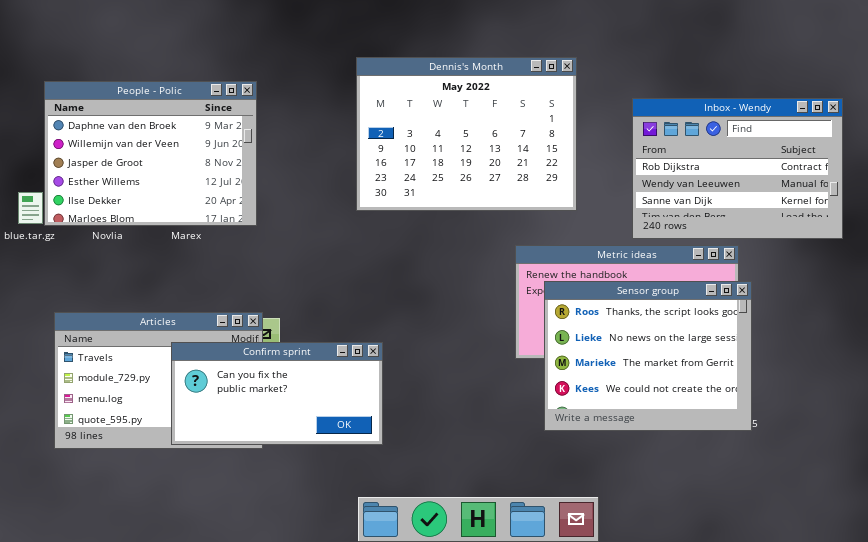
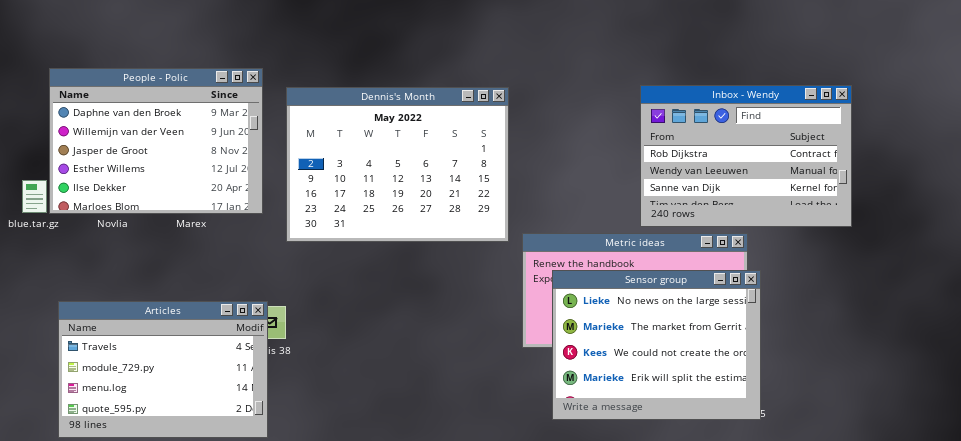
Dennis's Month: [356,57,577,211] -> [286,87,509,242], moved
Sensor group: [544,281,752,431] -> [552,270,761,420], scrolled down 1 row
Confirm sprint: [171,342,383,445] -> none, closed

